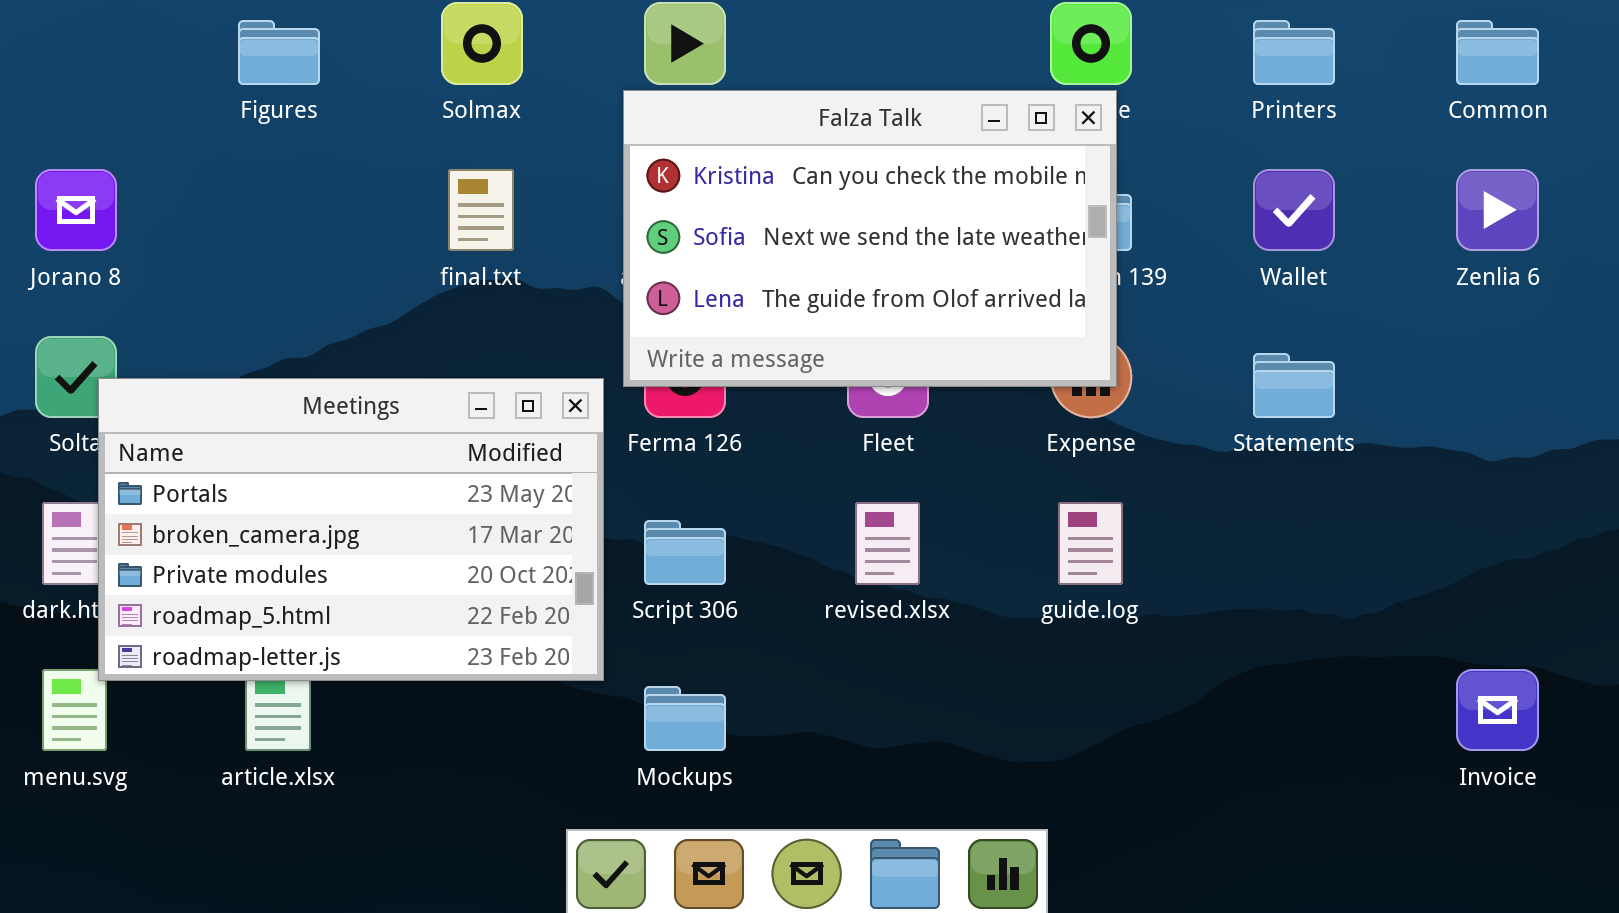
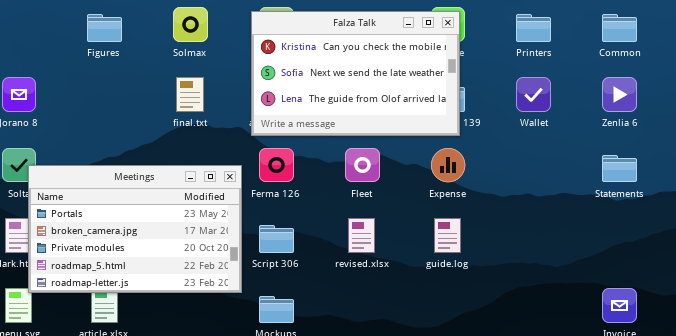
Falza Talk: [623,90,1117,387] -> [251,11,460,136], moved
Statements: [1253,353,1335,418] -> [602,155,637,182], moved

